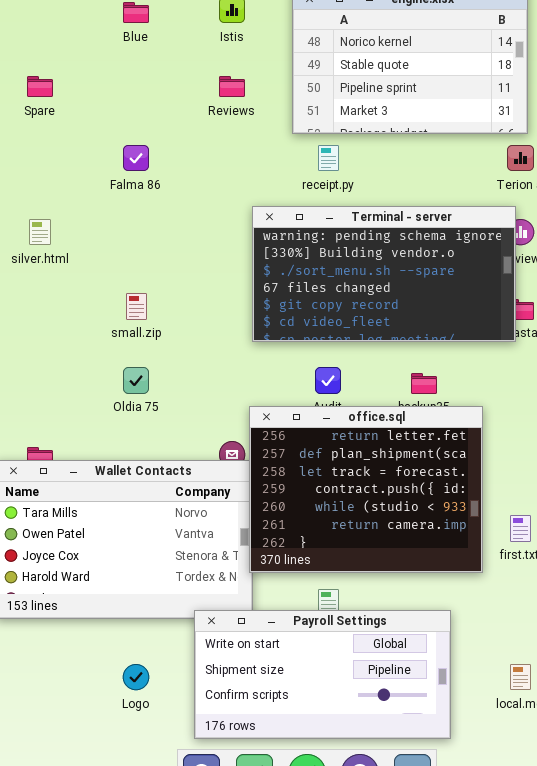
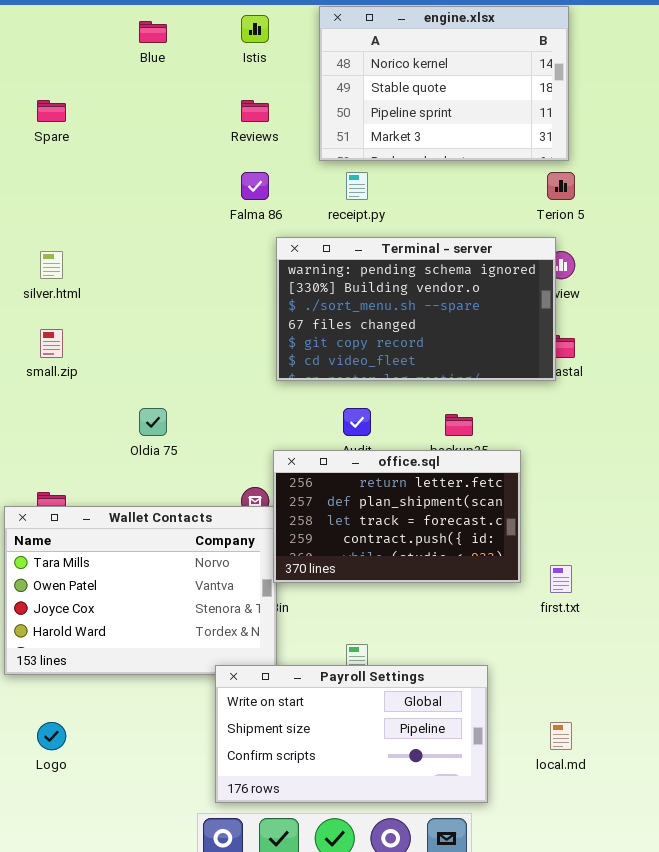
Falma 86: [123,145,149,171] -> [241,172,269,200], moved
small.zip: [126,293,147,320] -> [40,329,63,358], moved
office.sql: [249,406,483,573] -> [273,450,521,583], resized
Logo: [123,664,149,690] -> [37,722,66,750], moved

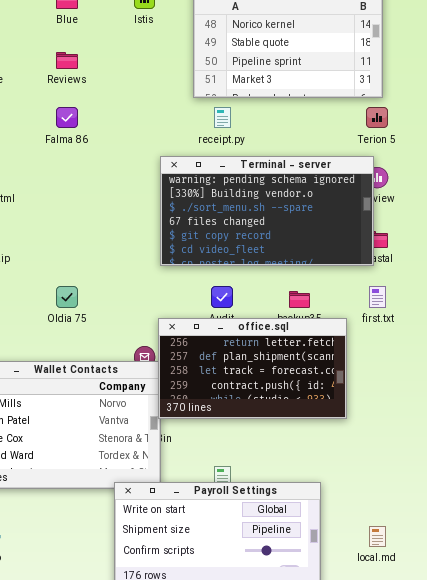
Reviews: [241,100,269,122] -> [56,52,78,69], moved
Falma 86: [241,172,269,200] -> [56,107,78,128], moved
first.txt: [550,565,572,593] -> [369,286,386,308], moved

